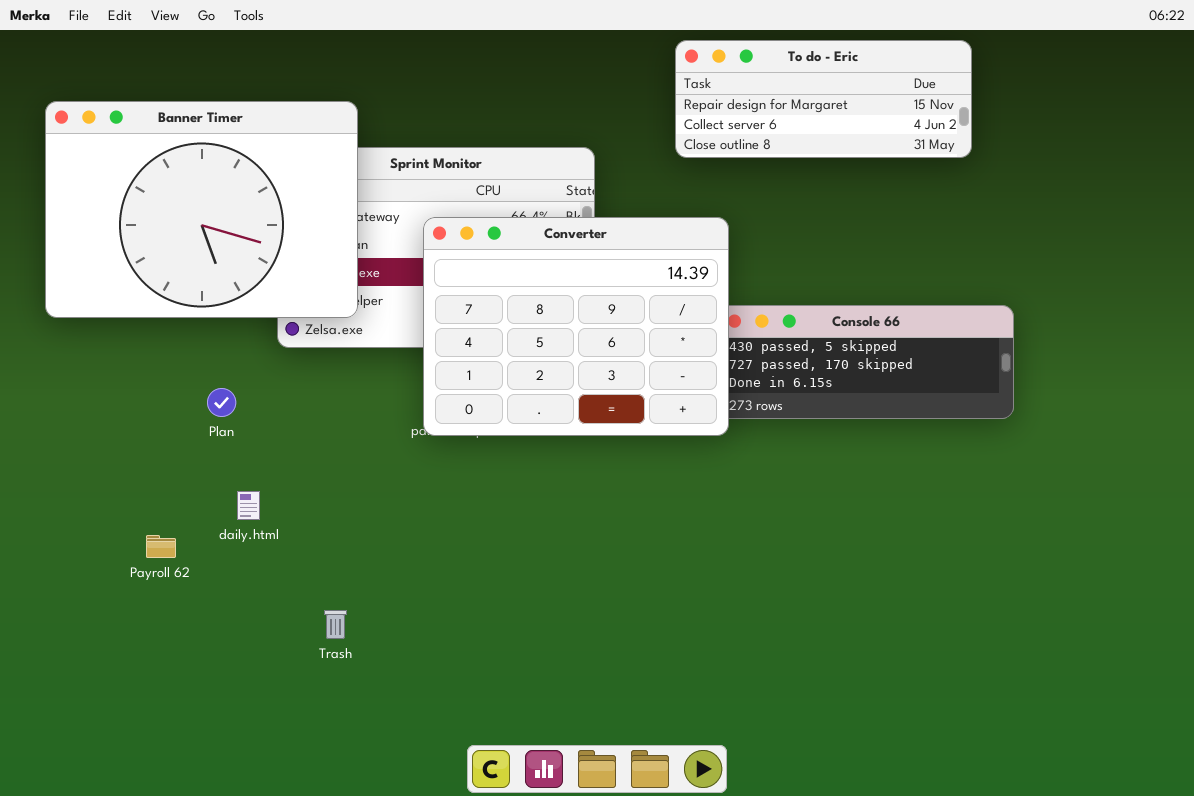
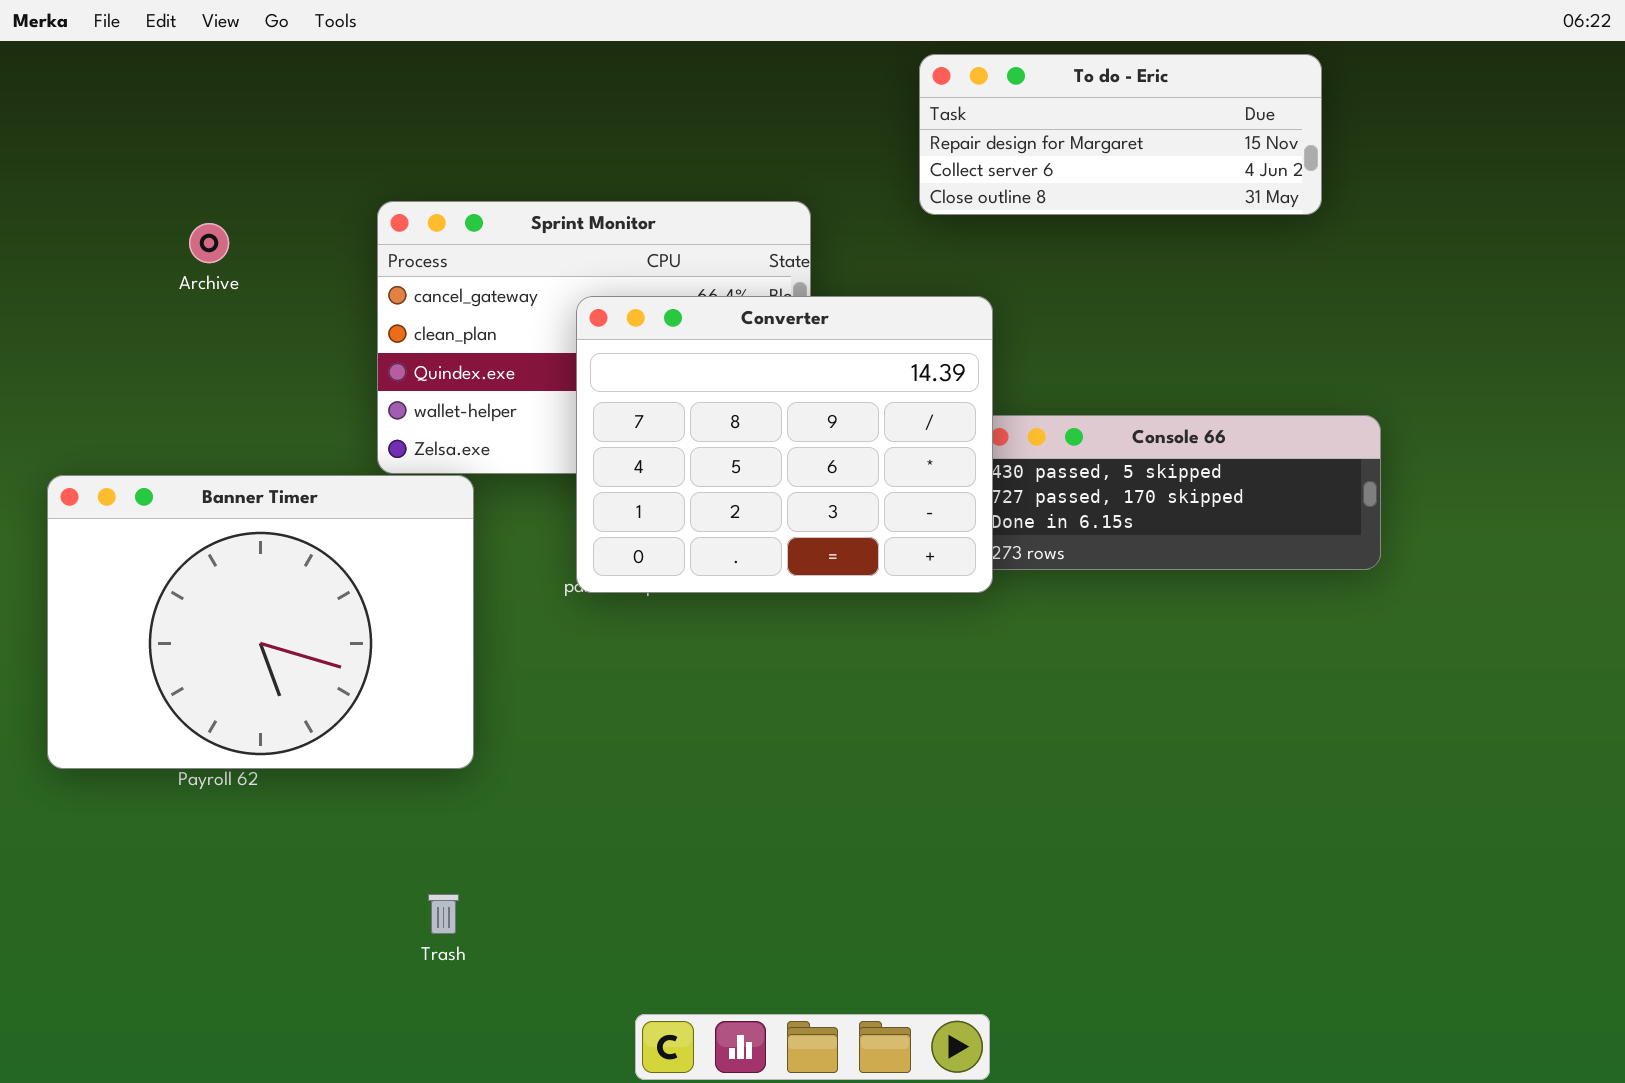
Banner Timer: [45,101,358,318] -> [47,475,474,769], moved
Trash: [324,610,347,639] -> [428,894,459,934], moved

